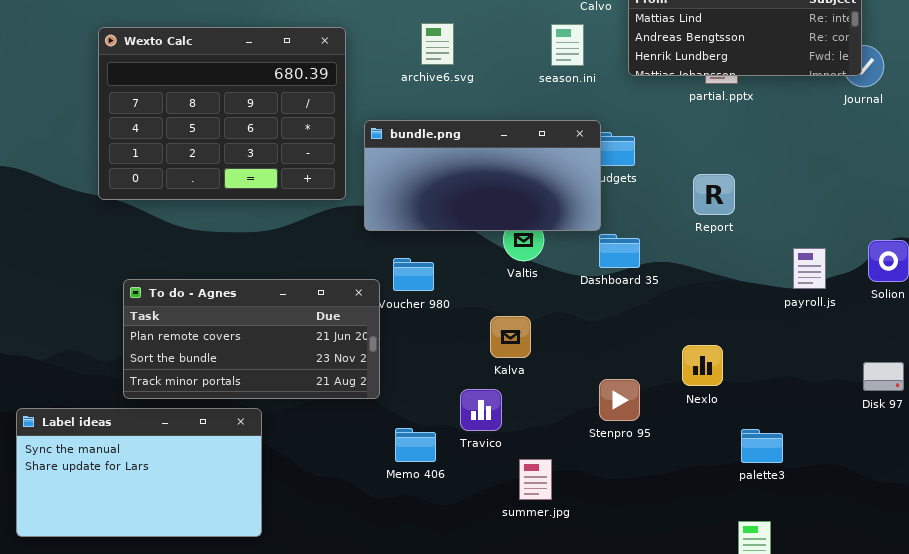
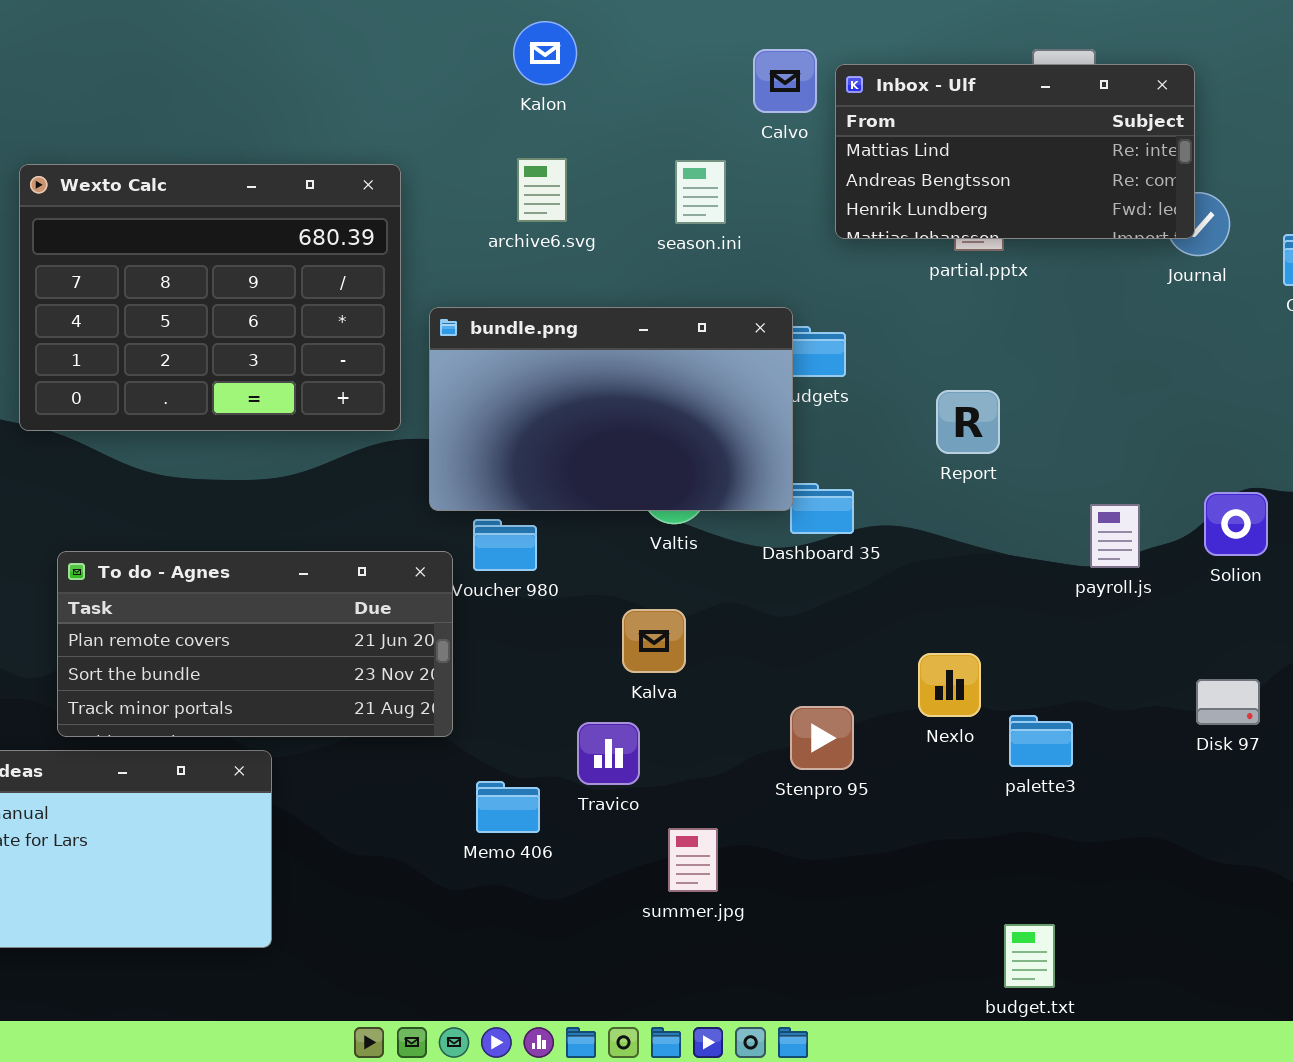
season.ini: [551,24,584,66] -> [675,160,726,224], moved
bundle.png: [364,120,601,231] -> [429,307,793,511], resized
palette3: [741,429,783,463] -> [1009,715,1073,767], moved

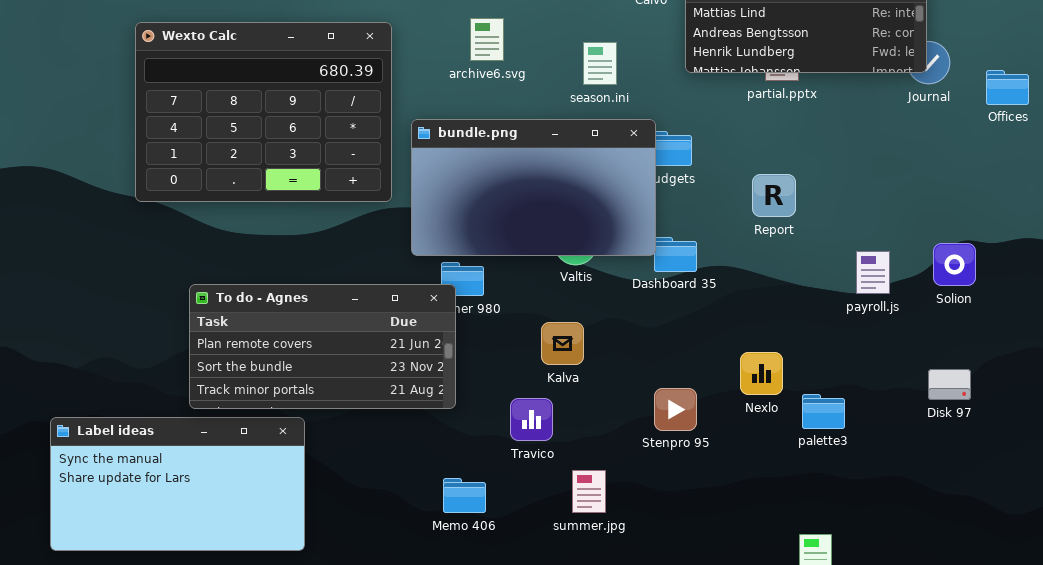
season.ini: [675,160,726,224] -> [583,42,617,85], moved
To do - Agnes: [57,551,453,737] -> [189,284,456,409], moved
Memo 406: [476,781,540,833] -> [443,478,486,513], moved

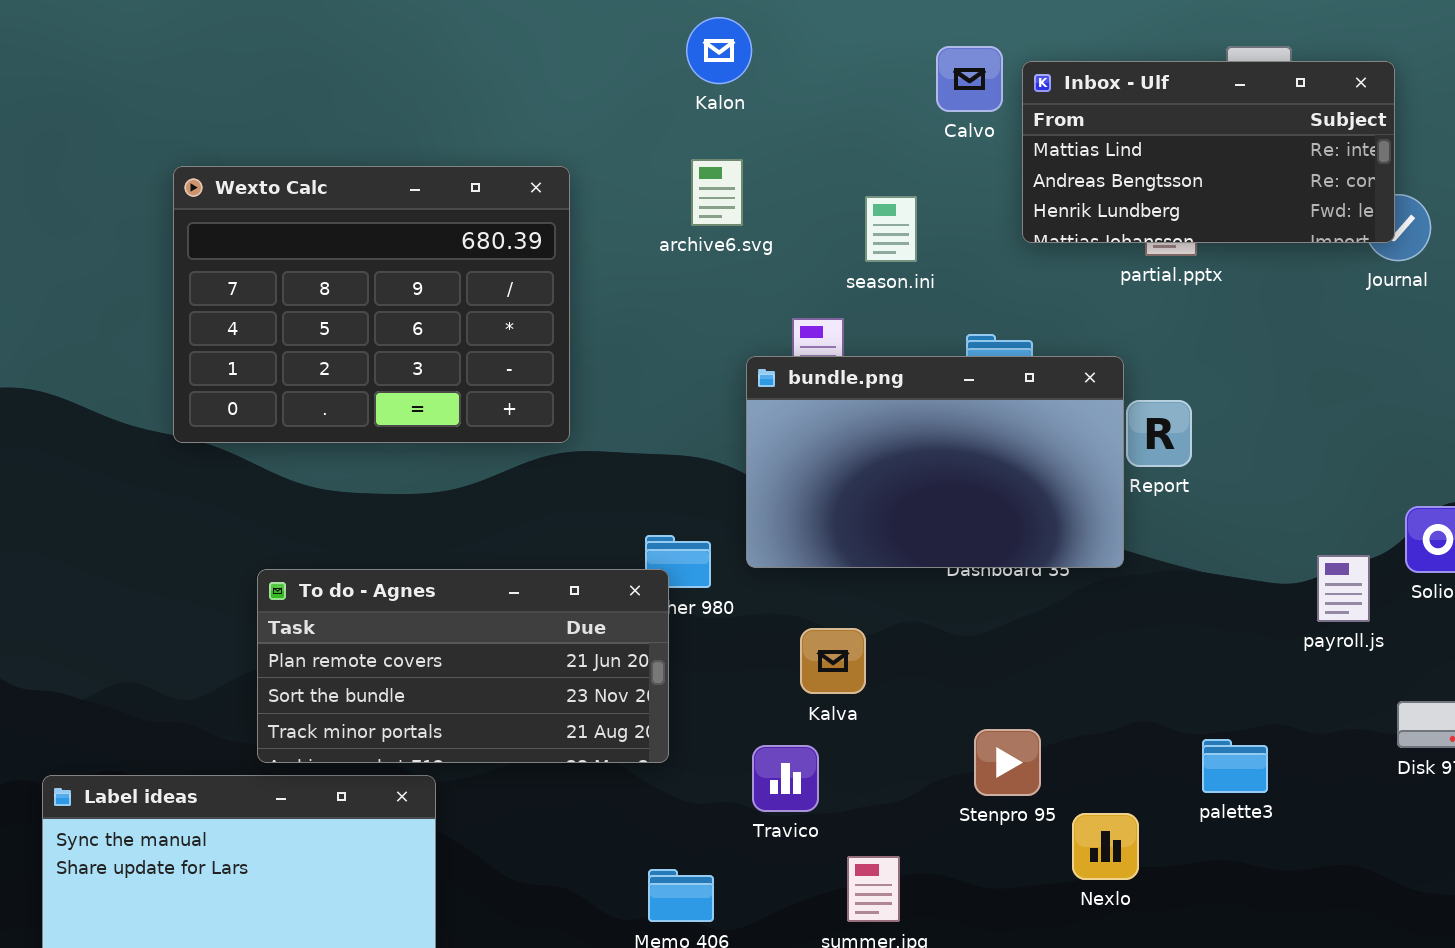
bundle.png: [411,119,656,256] -> [746,356,1124,568], moved
payroll.js: [856,251,890,294] -> [1317,555,1370,622], moved
Nexlo: [740,352,783,395] -> [1072,813,1139,880], moved

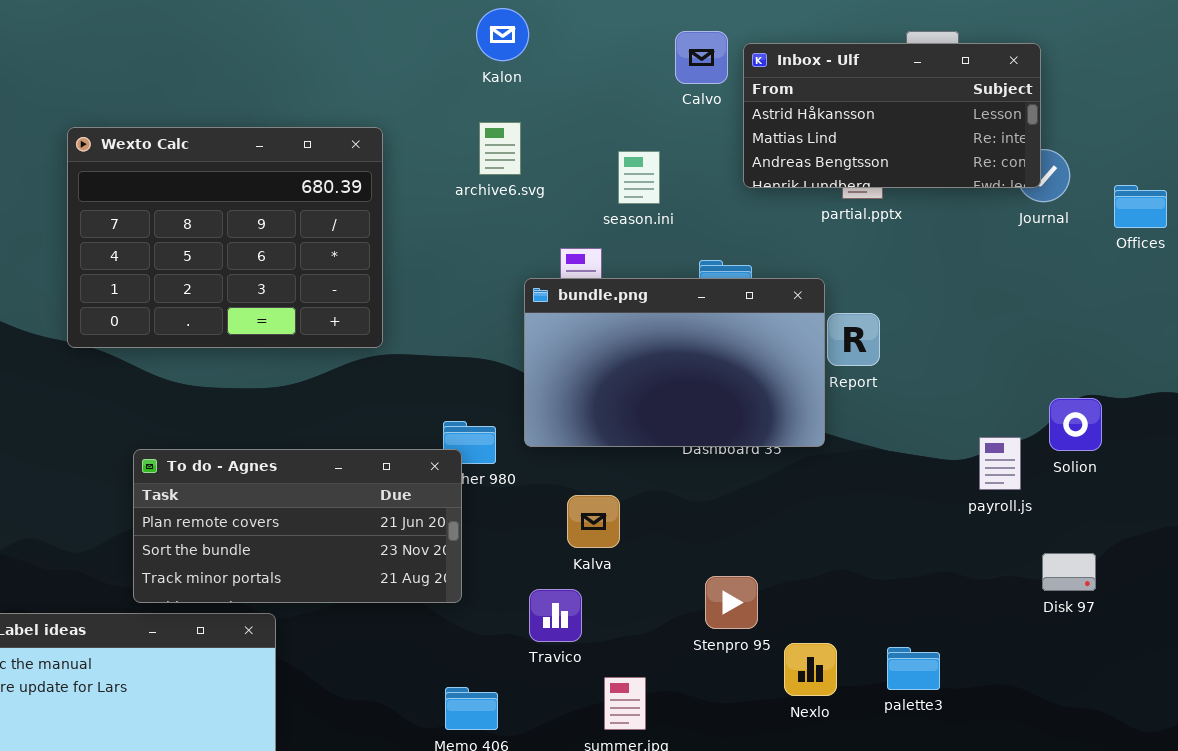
Inbox - Ulf: [1022,61,1395,243] -> [743,43,1041,188], scrolled up 1 row
palette3: [1202,739,1268,793] -> [887,647,940,690], moved

